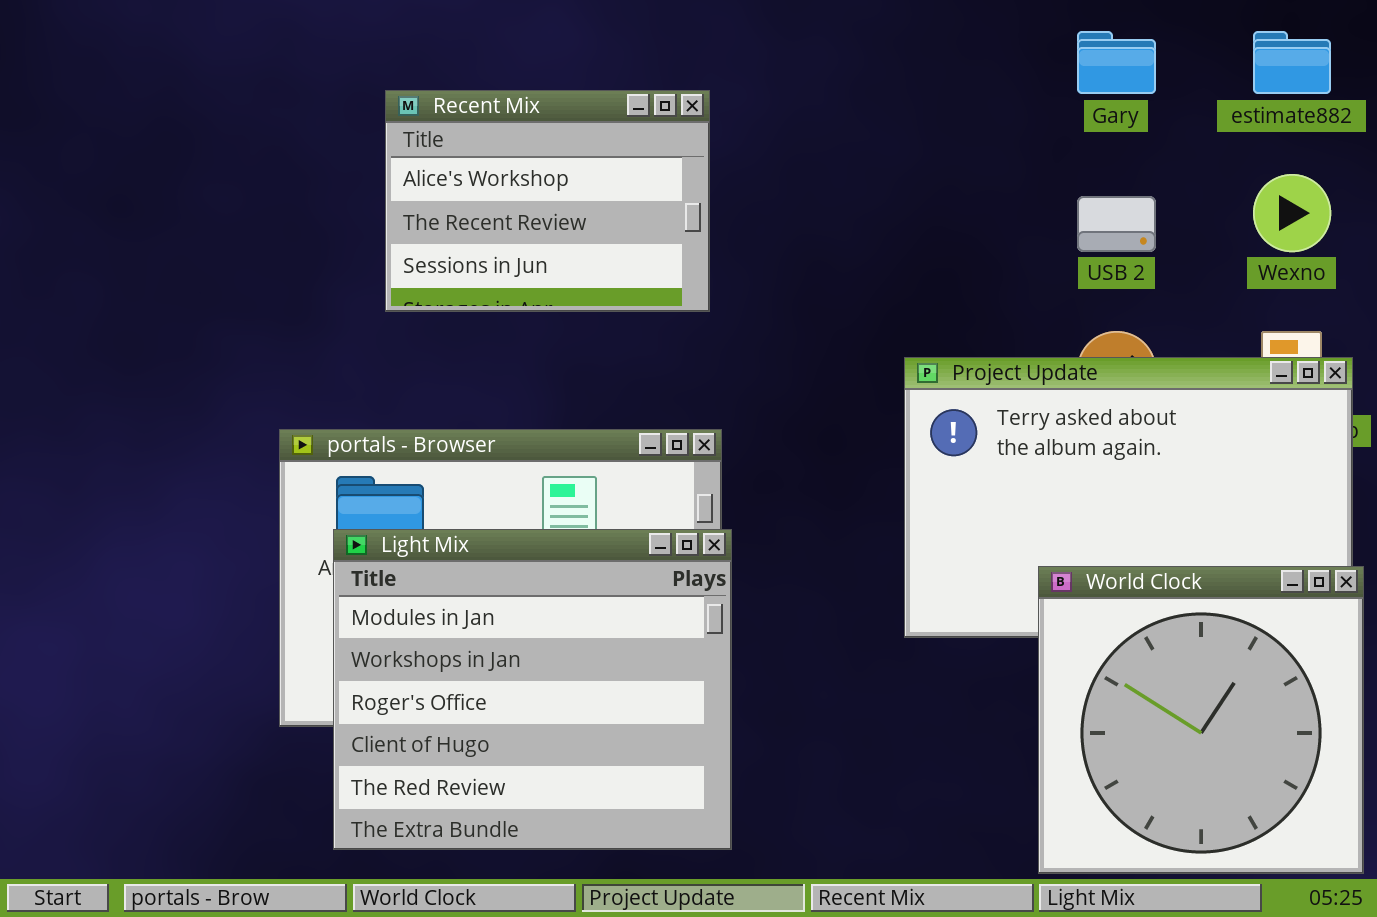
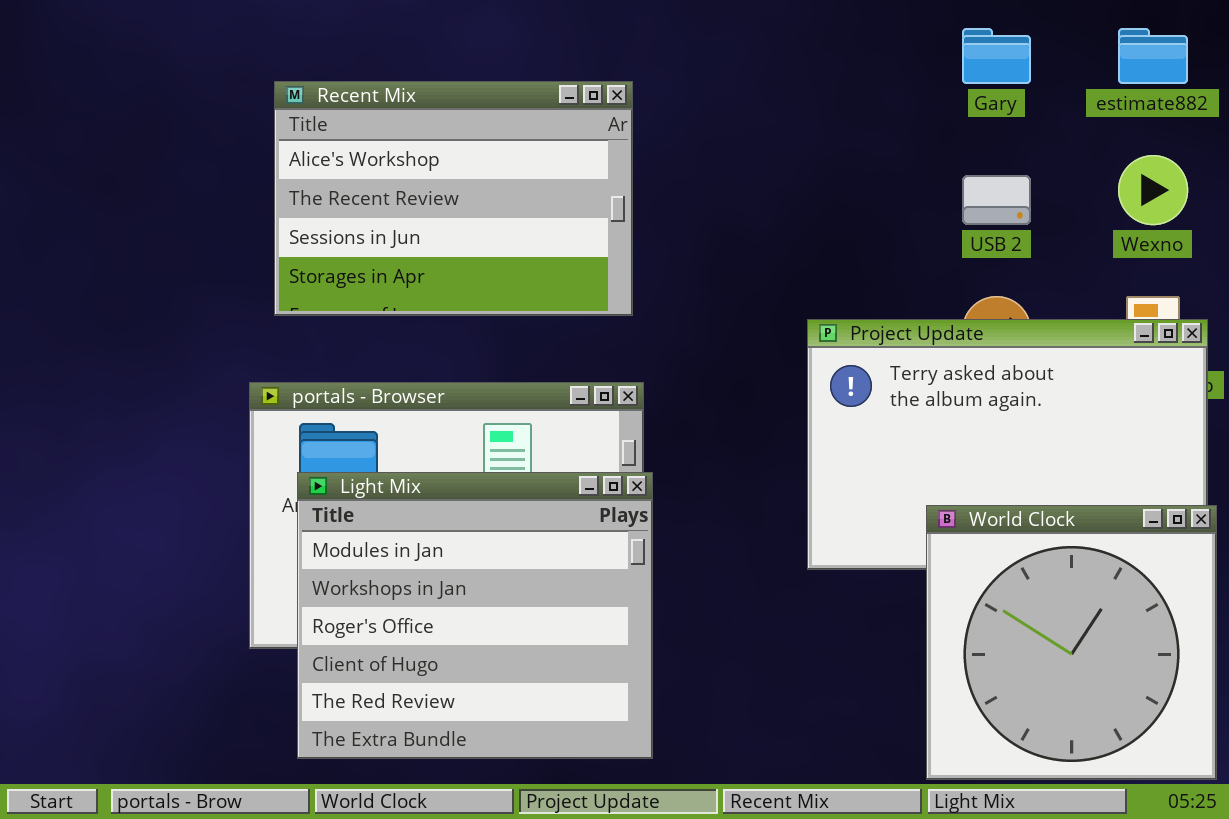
Recent Mix: [385,90,710,312] -> [274,81,633,316], resized

